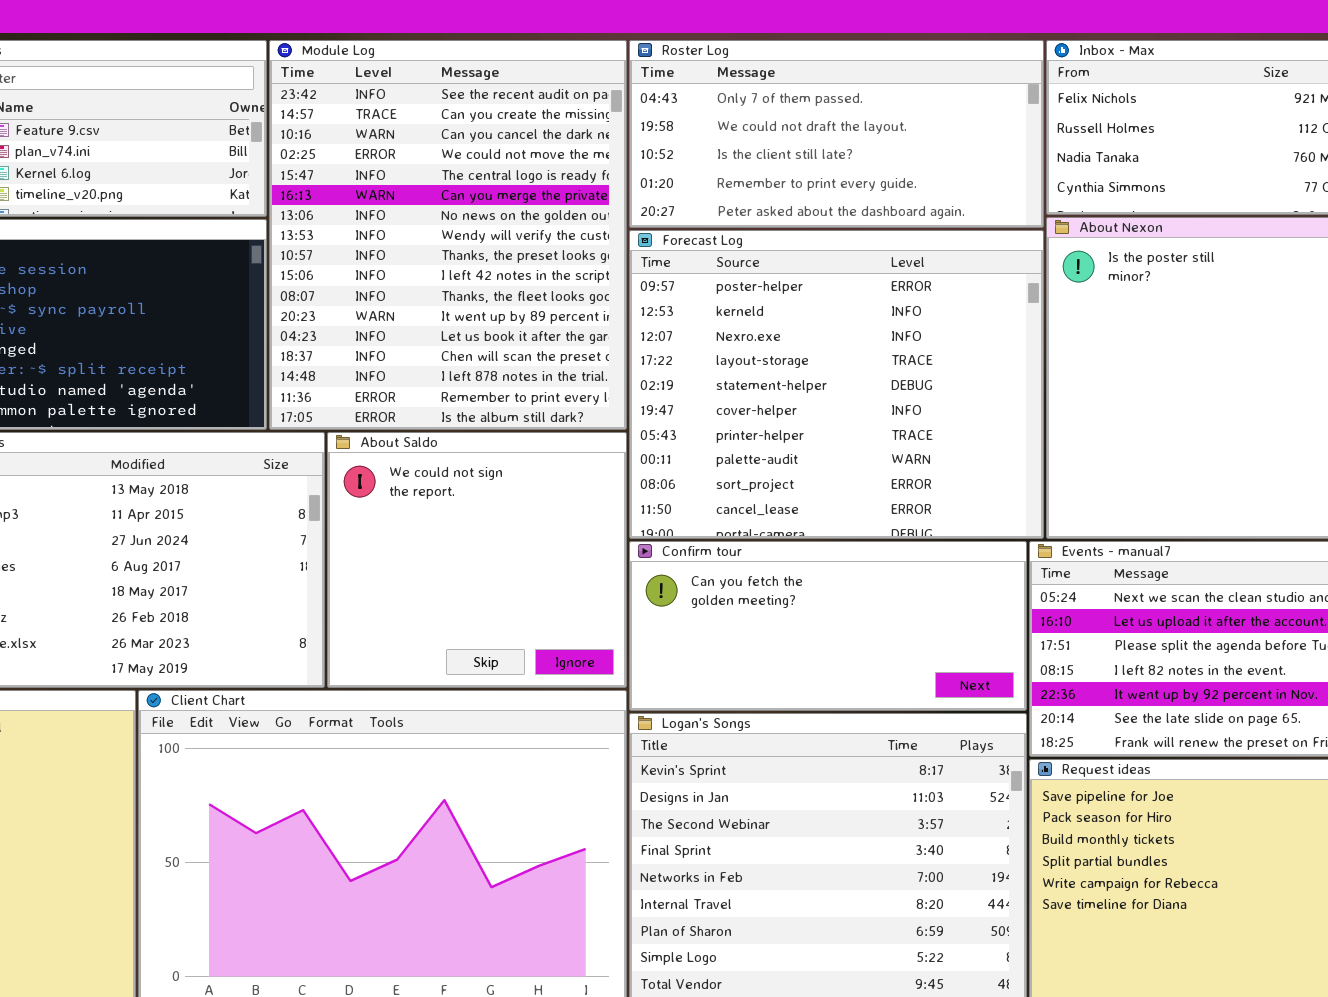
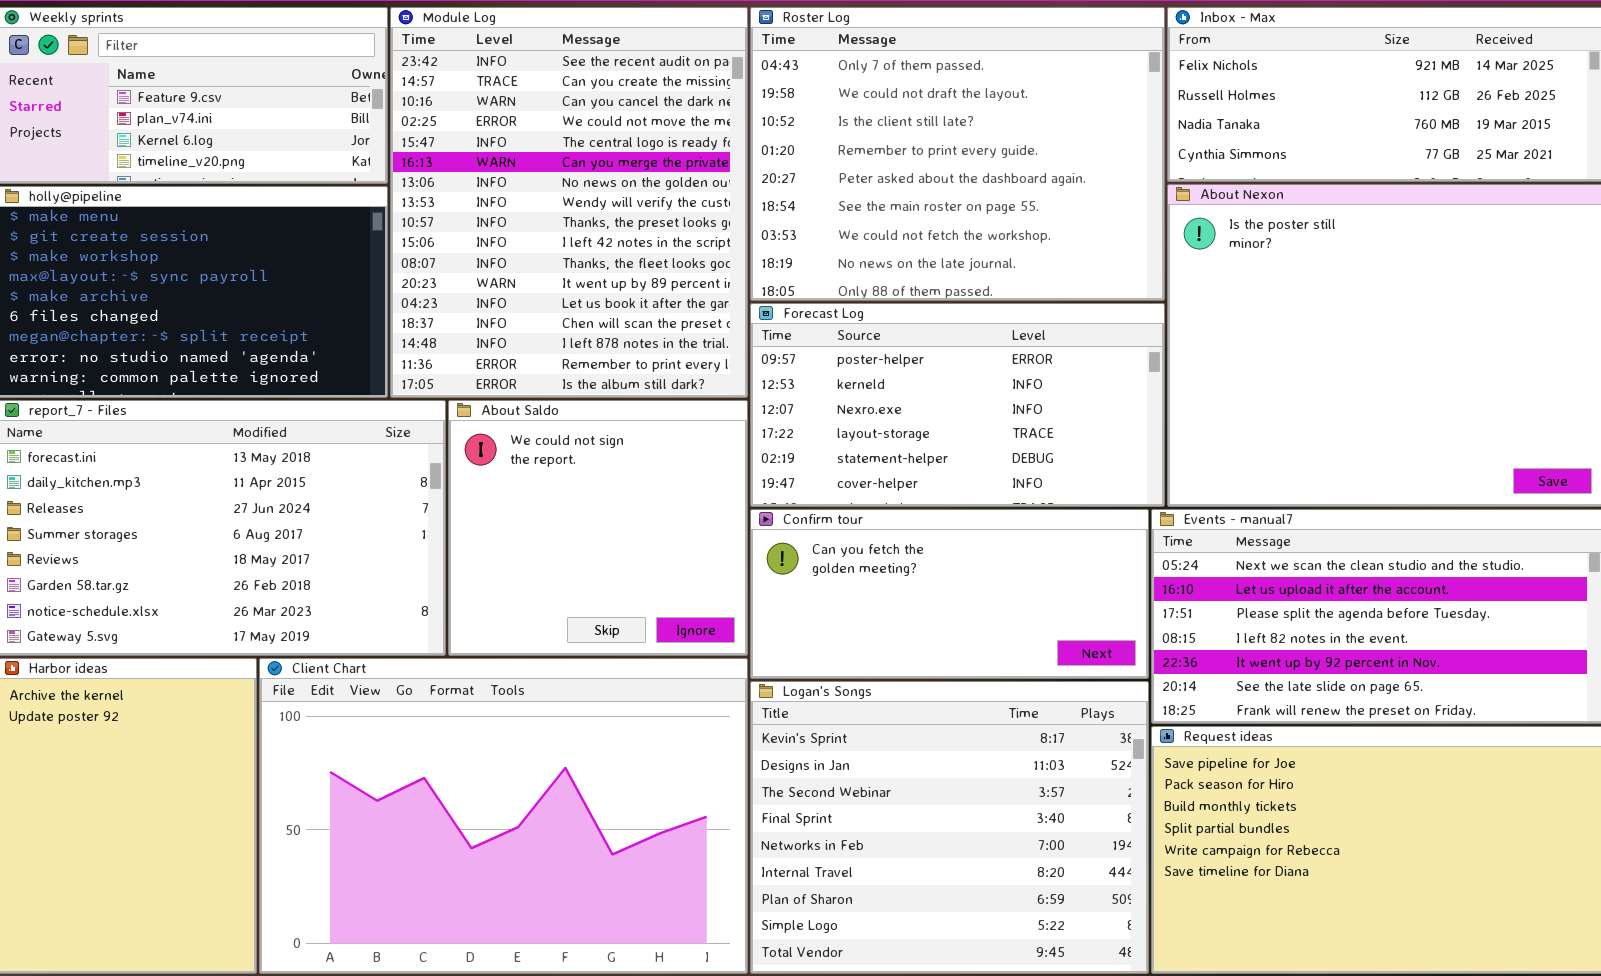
Roster Log: [629,40,1044,228] -> [750,7,1165,301], resized
Forecast Log: [629,230,1044,539] -> [750,303,1165,507], resized

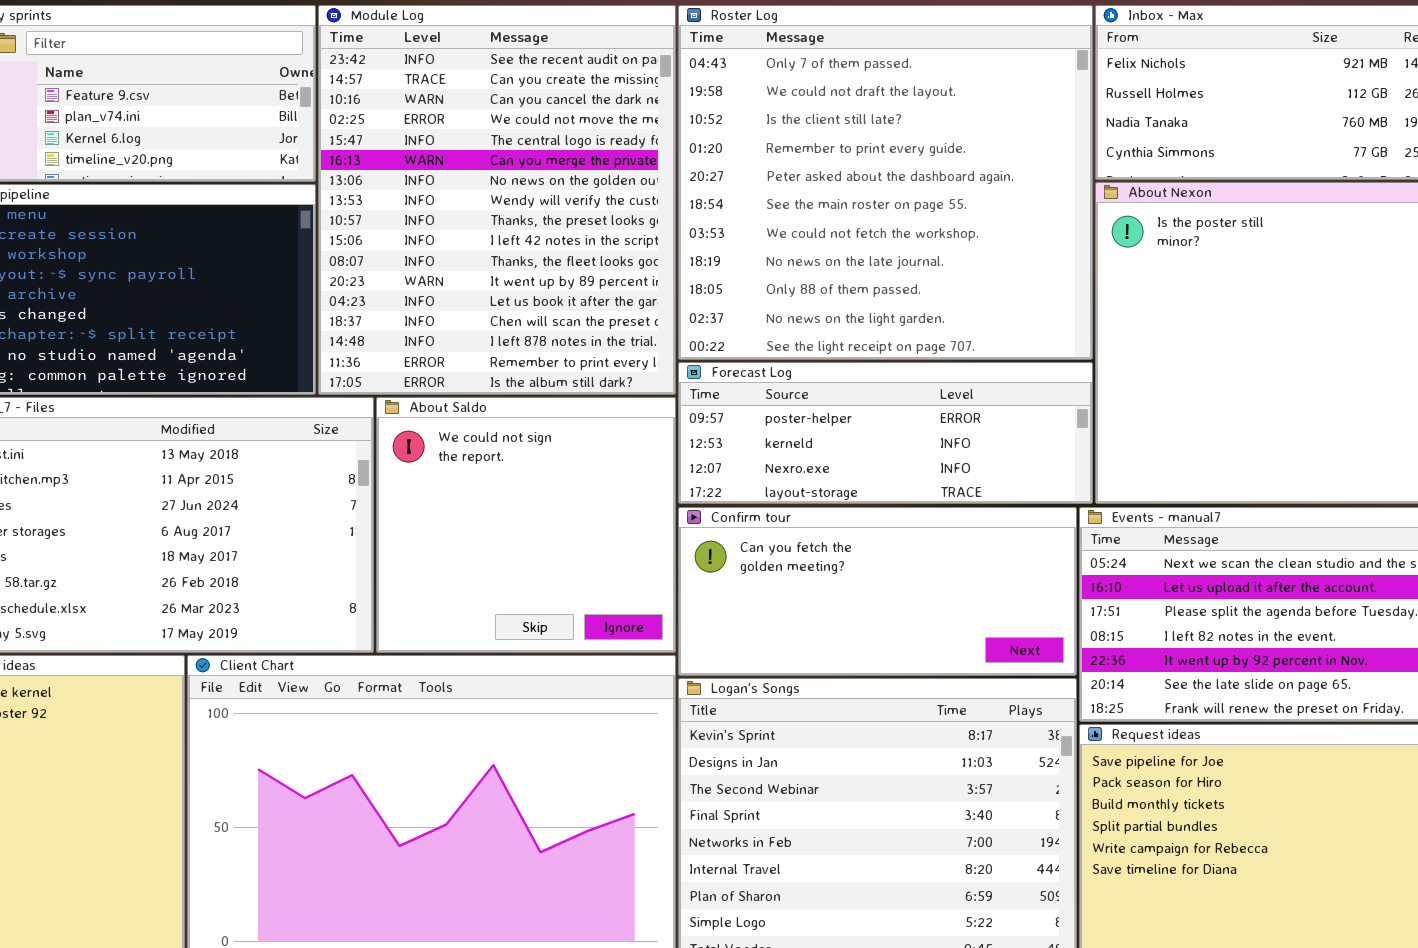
Roster Log: [750,7,1165,301] -> [678,5,1093,360], resized
Forecast Log: [750,303,1165,507] -> [678,362,1093,504], resized

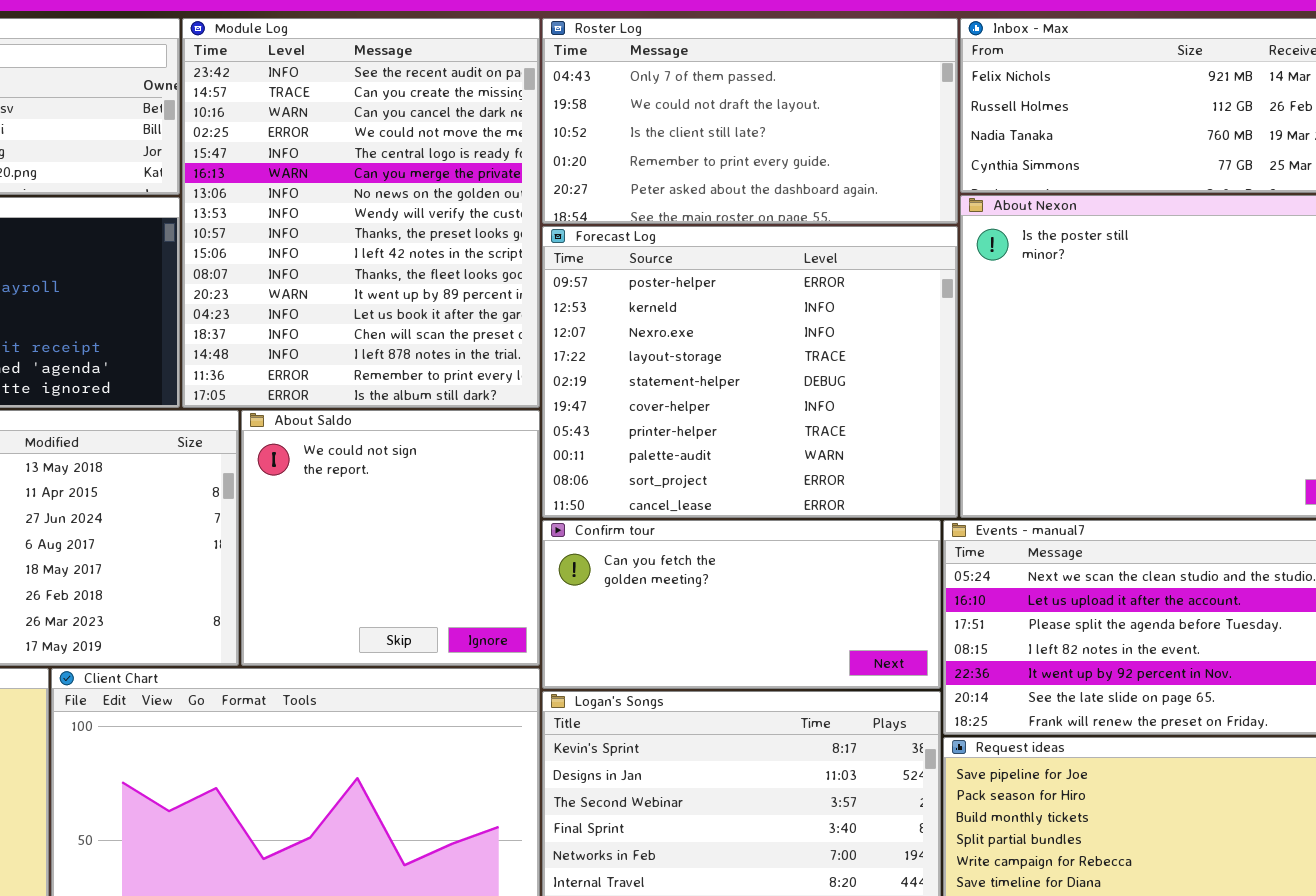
Roster Log: [678,5,1093,360] -> [542,18,958,224], resized
Forecast Log: [678,362,1093,504] -> [542,226,958,518], resized

